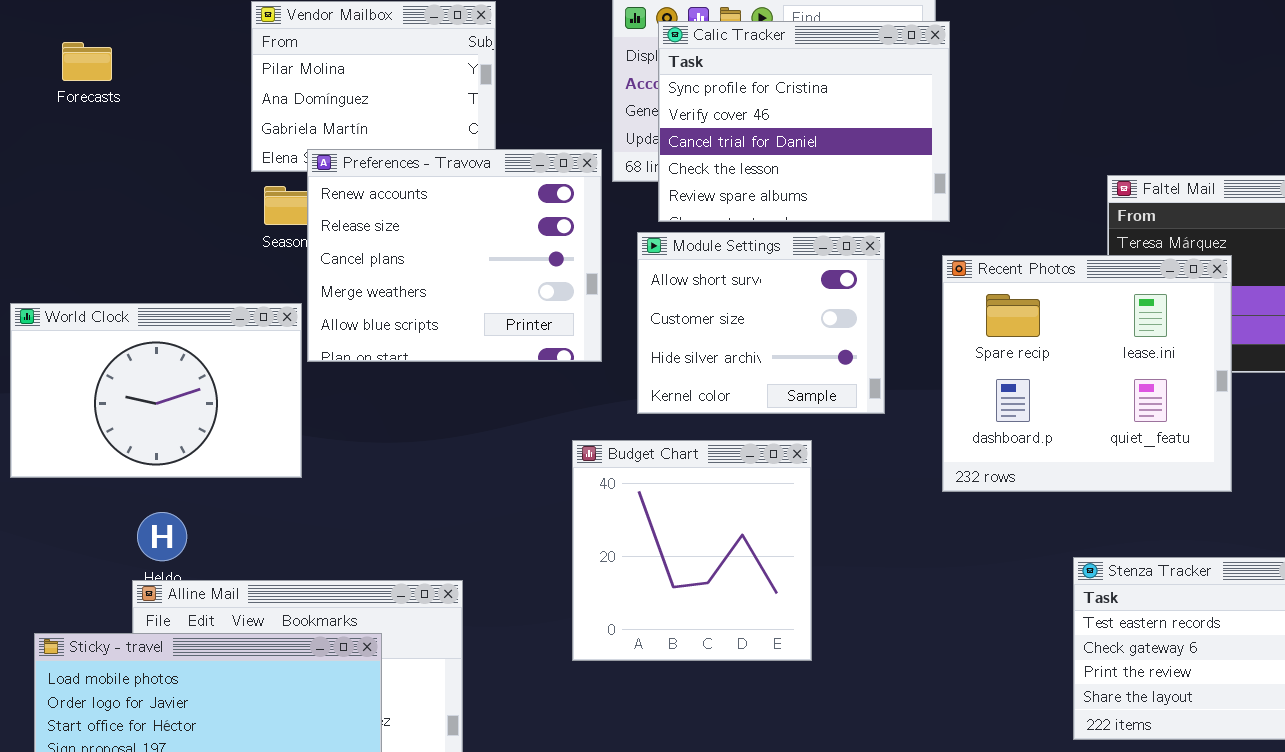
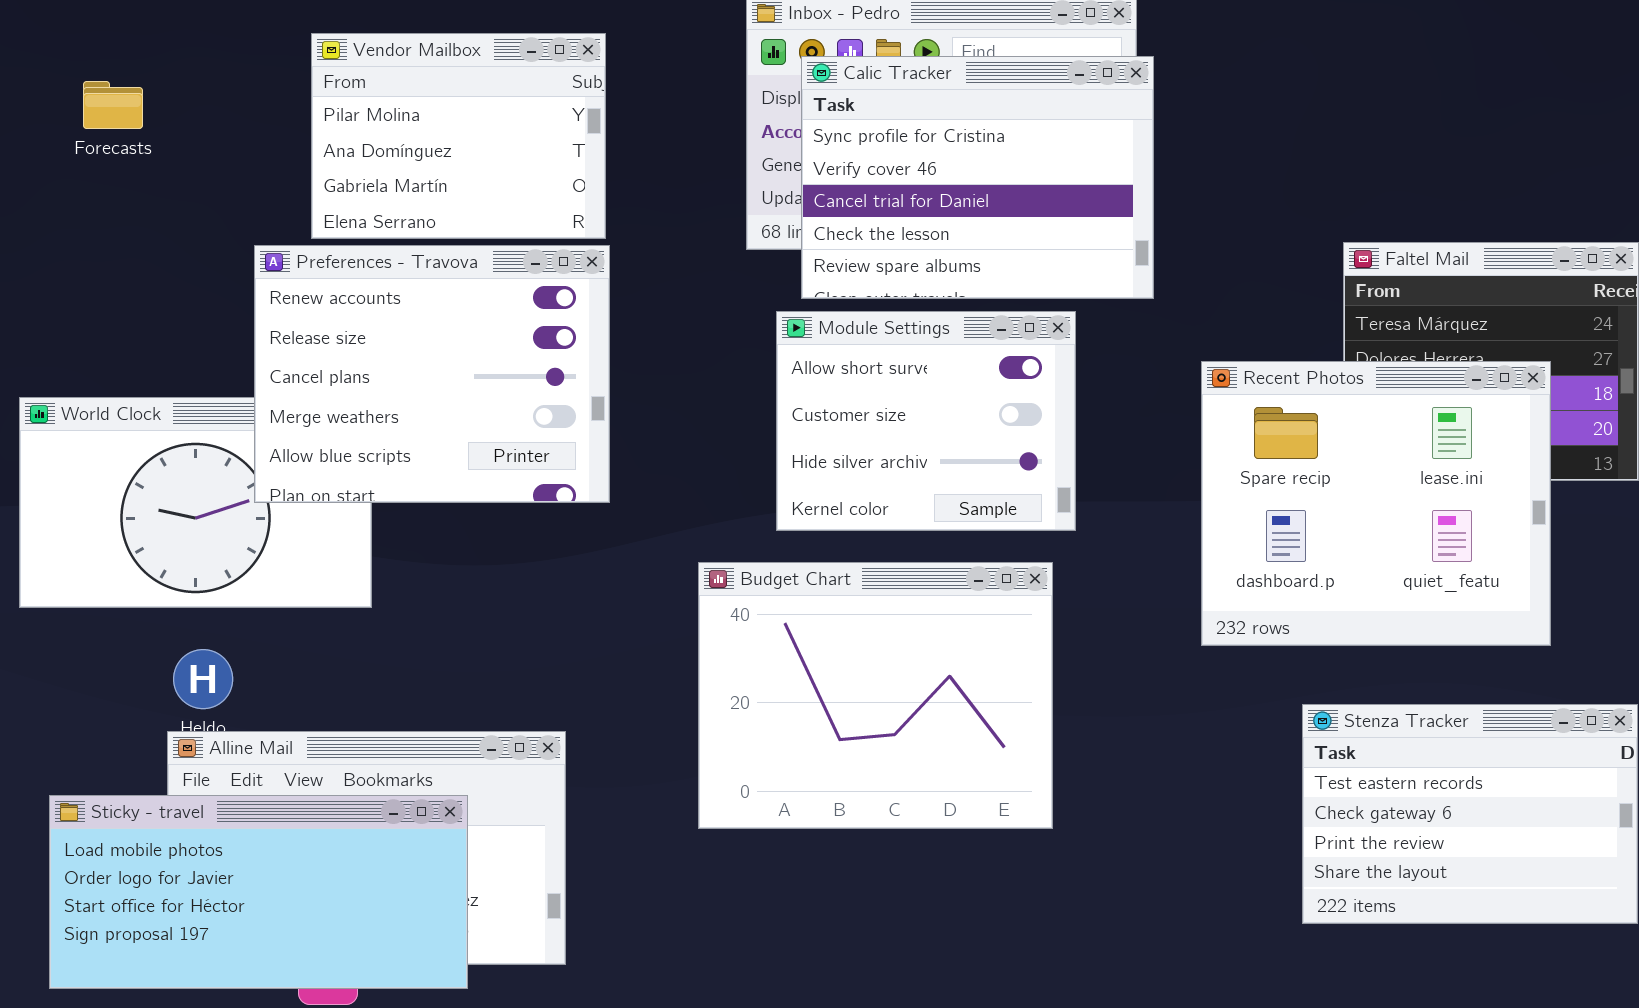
Preferences - Travova: [307,149,602,362] -> [254,245,610,503], moved
Recent Photos: [942,255,1232,492] -> [1201,361,1551,646], moved
Budget Chart: [572,440,812,661] -> [698,562,1053,829], resized

